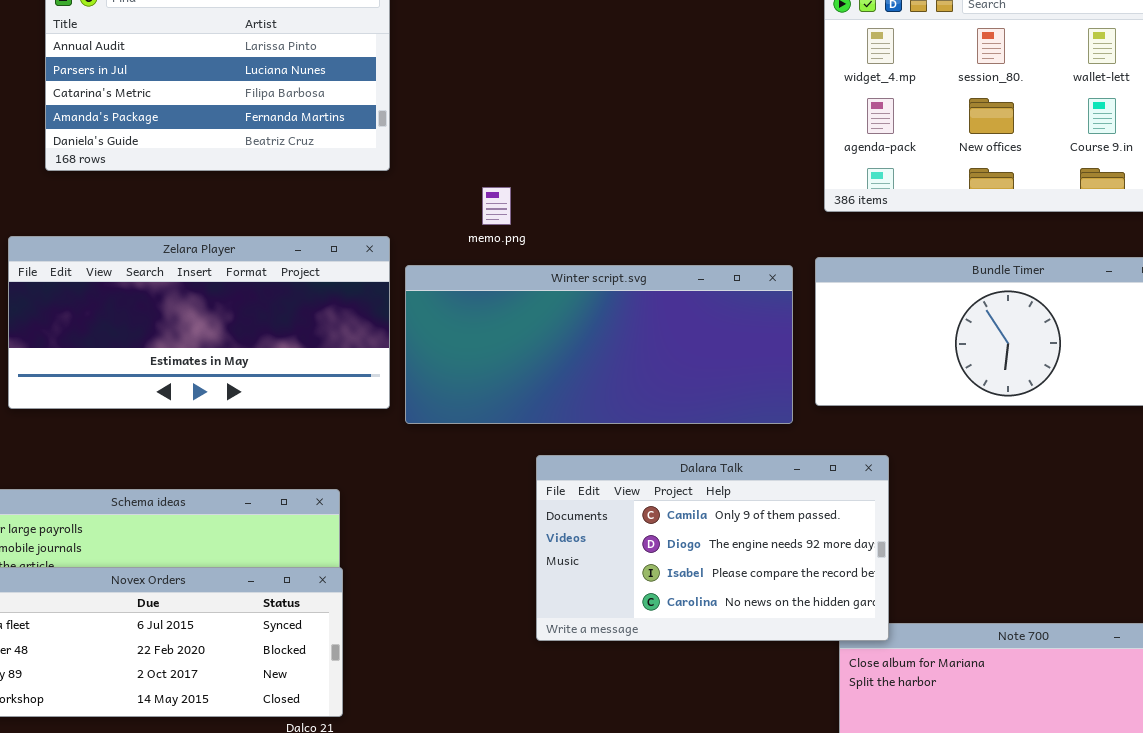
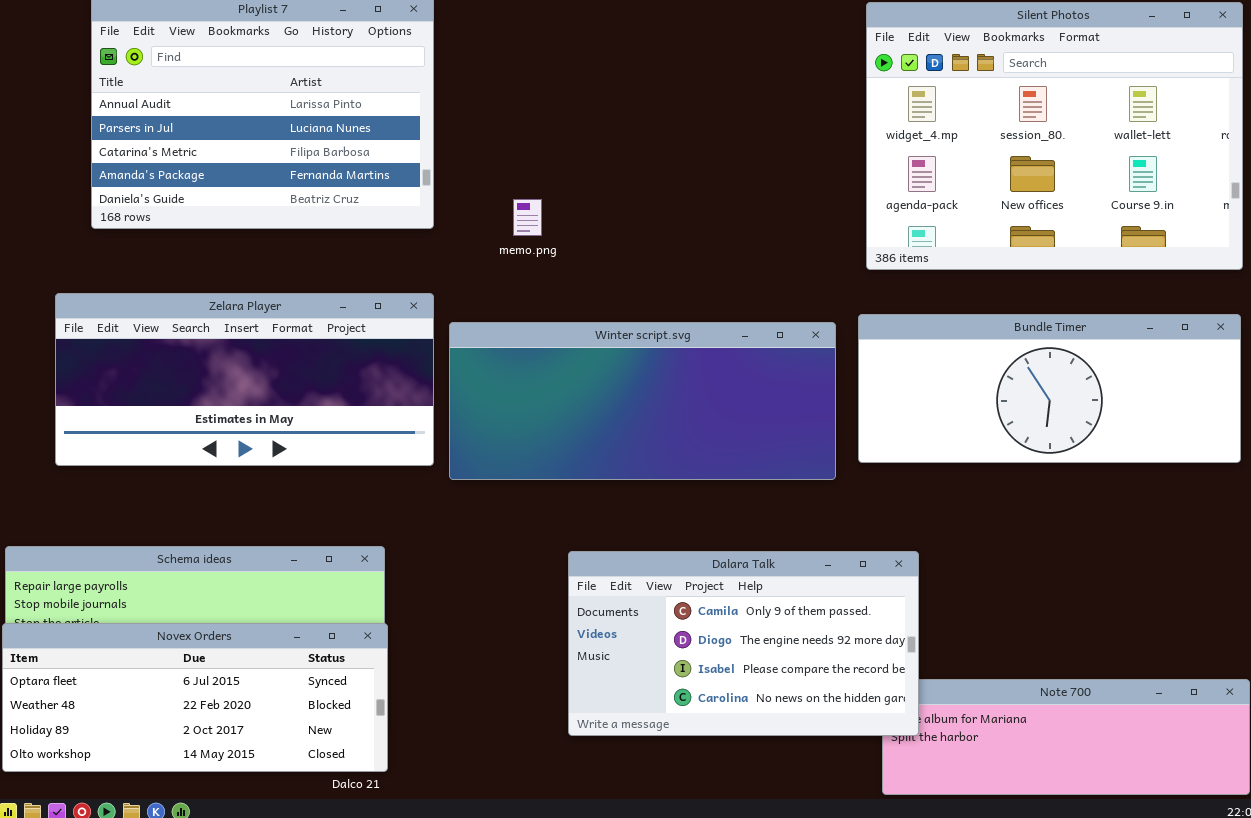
memo.png: [482,187,511,225] -> [513,199,542,236], moved
Dalara Talk: [536,455,889,641] -> [568,551,919,736], moved

